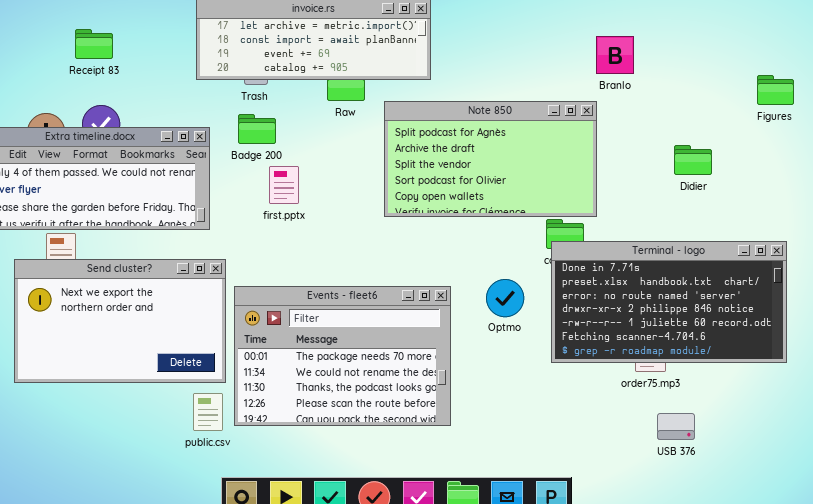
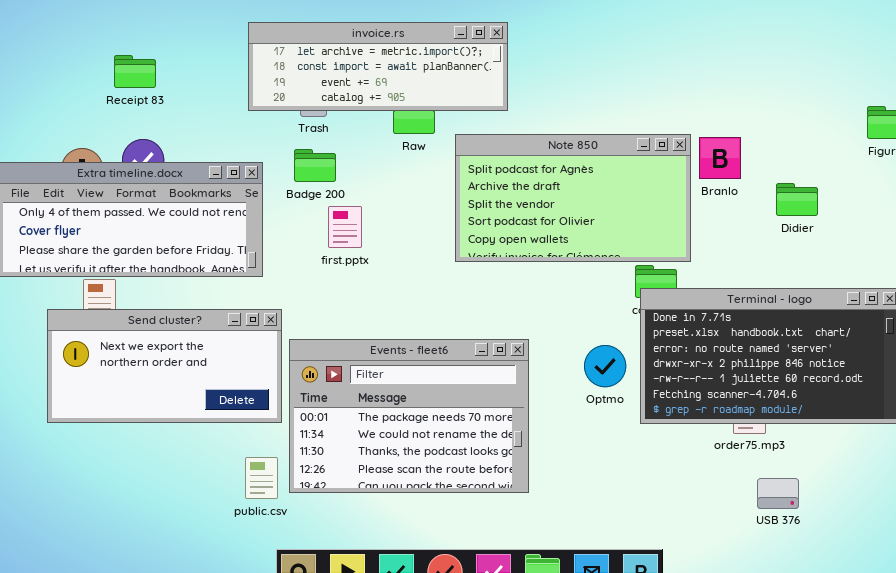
Branlo: [596,36,634,74] -> [699,137,741,179], moved
Send cluster?: [14,259,226,383] -> [47,309,282,423], resized
Optmo: [486,279,524,317] -> [584,345,626,387], moved

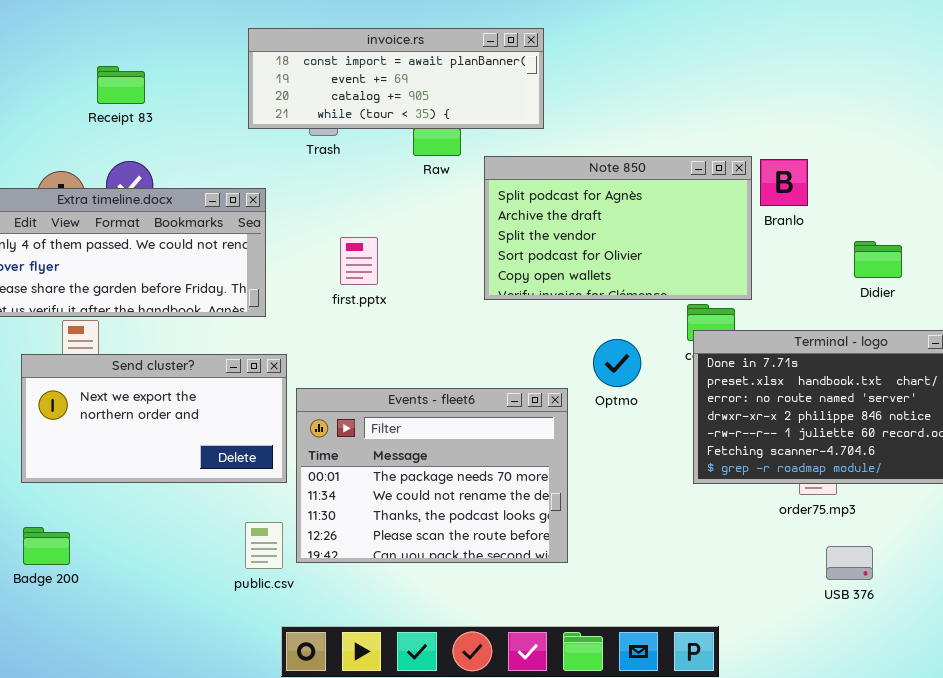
invoice.rs: [248,22,508,111] -> [248,28,544,129], scrolled down 1 row
Badge 200: [294,149,336,182] -> [23,527,70,565], moved
Didier: [776,183,818,216] -> [854,241,902,278], moved
Optmo: [584,345,626,387] -> [593,339,641,387], moved

